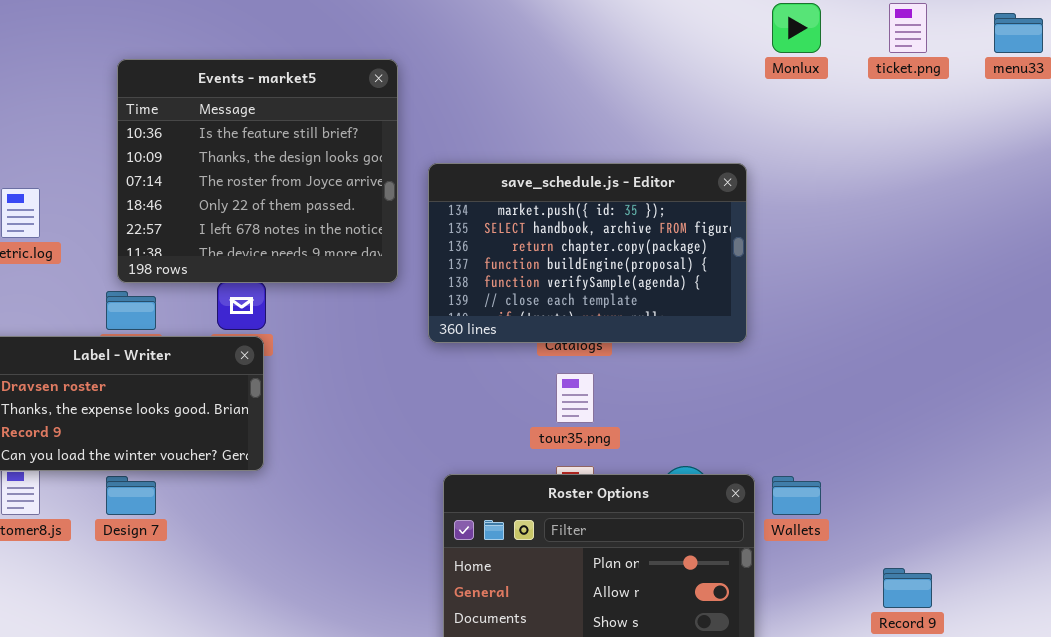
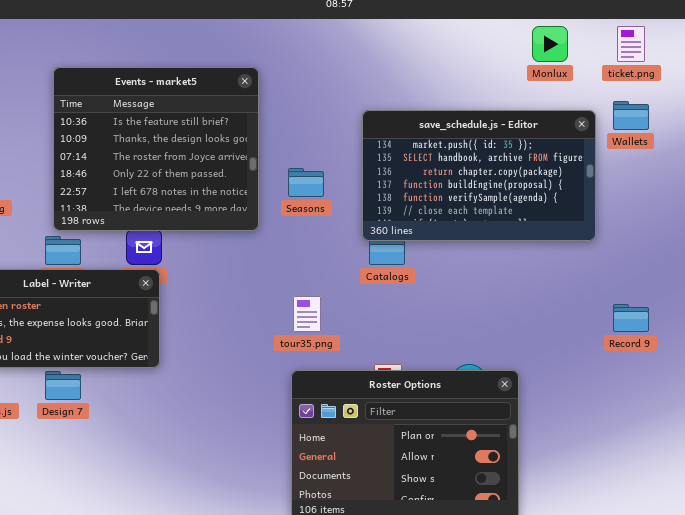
save_schedule.js - Editor: [428,163,747,343] -> [362,110,596,241], moved
tour35.png: [556,373,594,423] -> [293,296,321,332], moved
Wallets: [772,476,821,515] -> [613,101,649,130], moved
Record 9: [883,568,932,608] -> [613,304,649,332], moved

